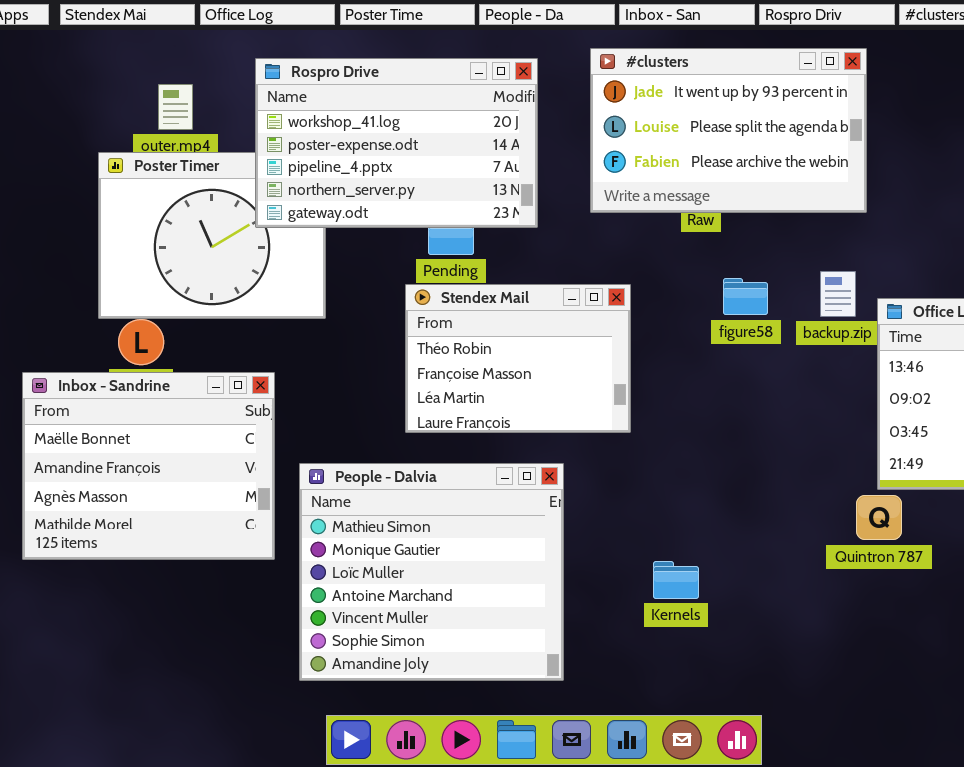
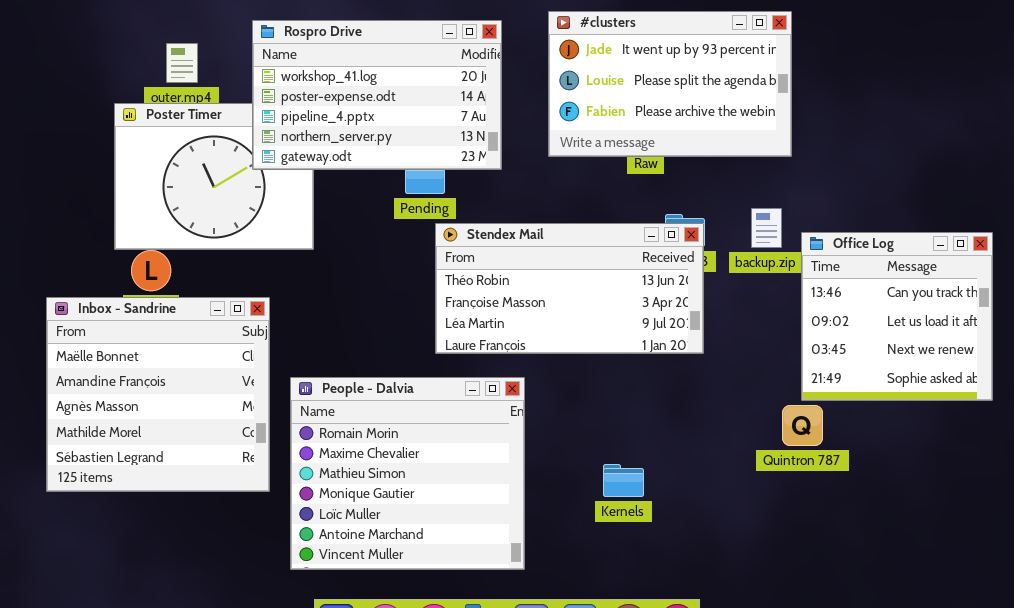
Stendex Mail: [405,284,631,433] -> [435,223,704,354], moved, resized
Inbox - Sandrine: [22,372,275,560] -> [46,297,270,492], resized
People - Dalvia: [299,463,564,681] -> [290,377,525,570], scrolled up 2 rows

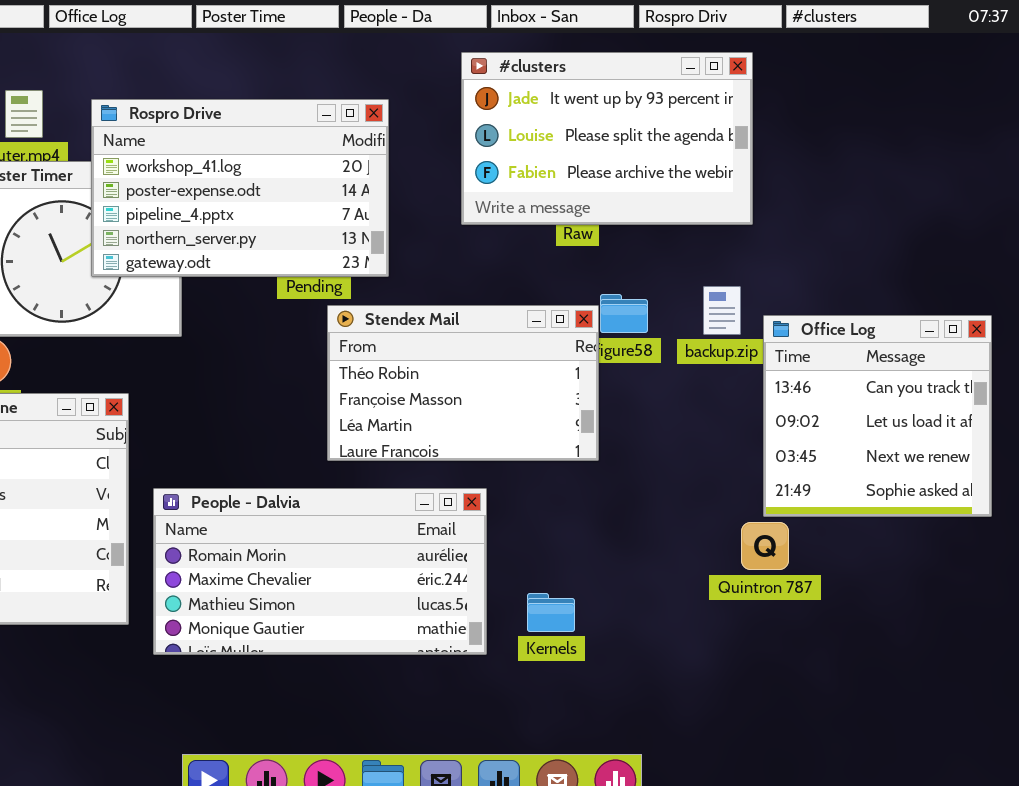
Rospro Drive: [252,20,502,170] -> [91,99,389,277], moved
Stendex Mail: [435,223,704,354] -> [327,305,599,461], resized
People - Dalvia: [290,377,525,570] -> [153,488,487,655], resized

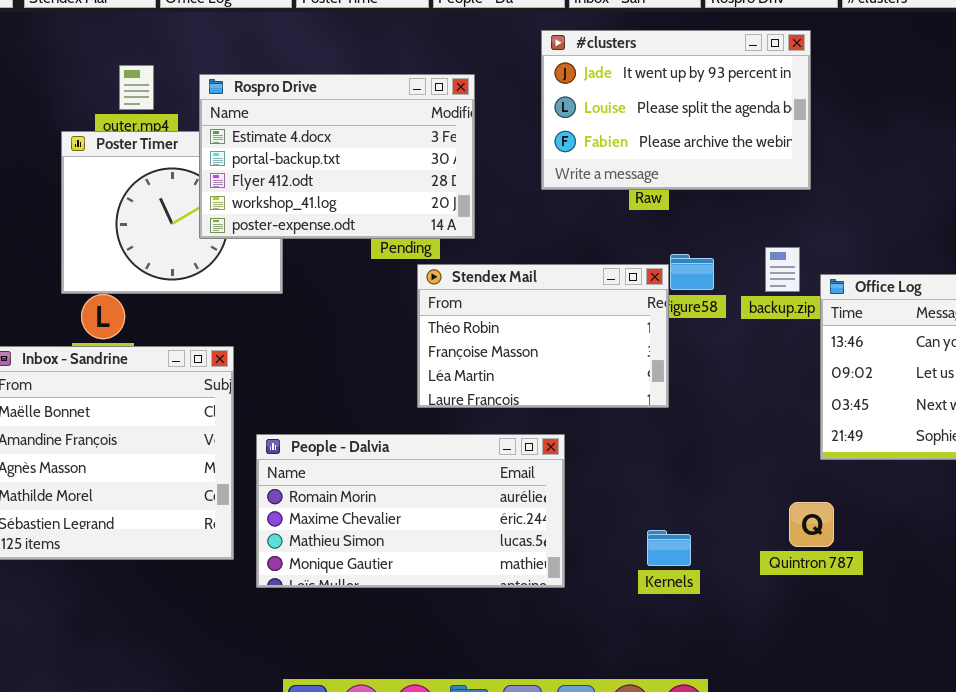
Rospro Drive: [91,99,389,277] -> [199,74,475,239], scrolled up 3 rows
Quintron 787: [741,522,789,570] -> [789,502,834,547], moved
Kernels: [527,593,575,632] -> [647,530,691,566], moved

